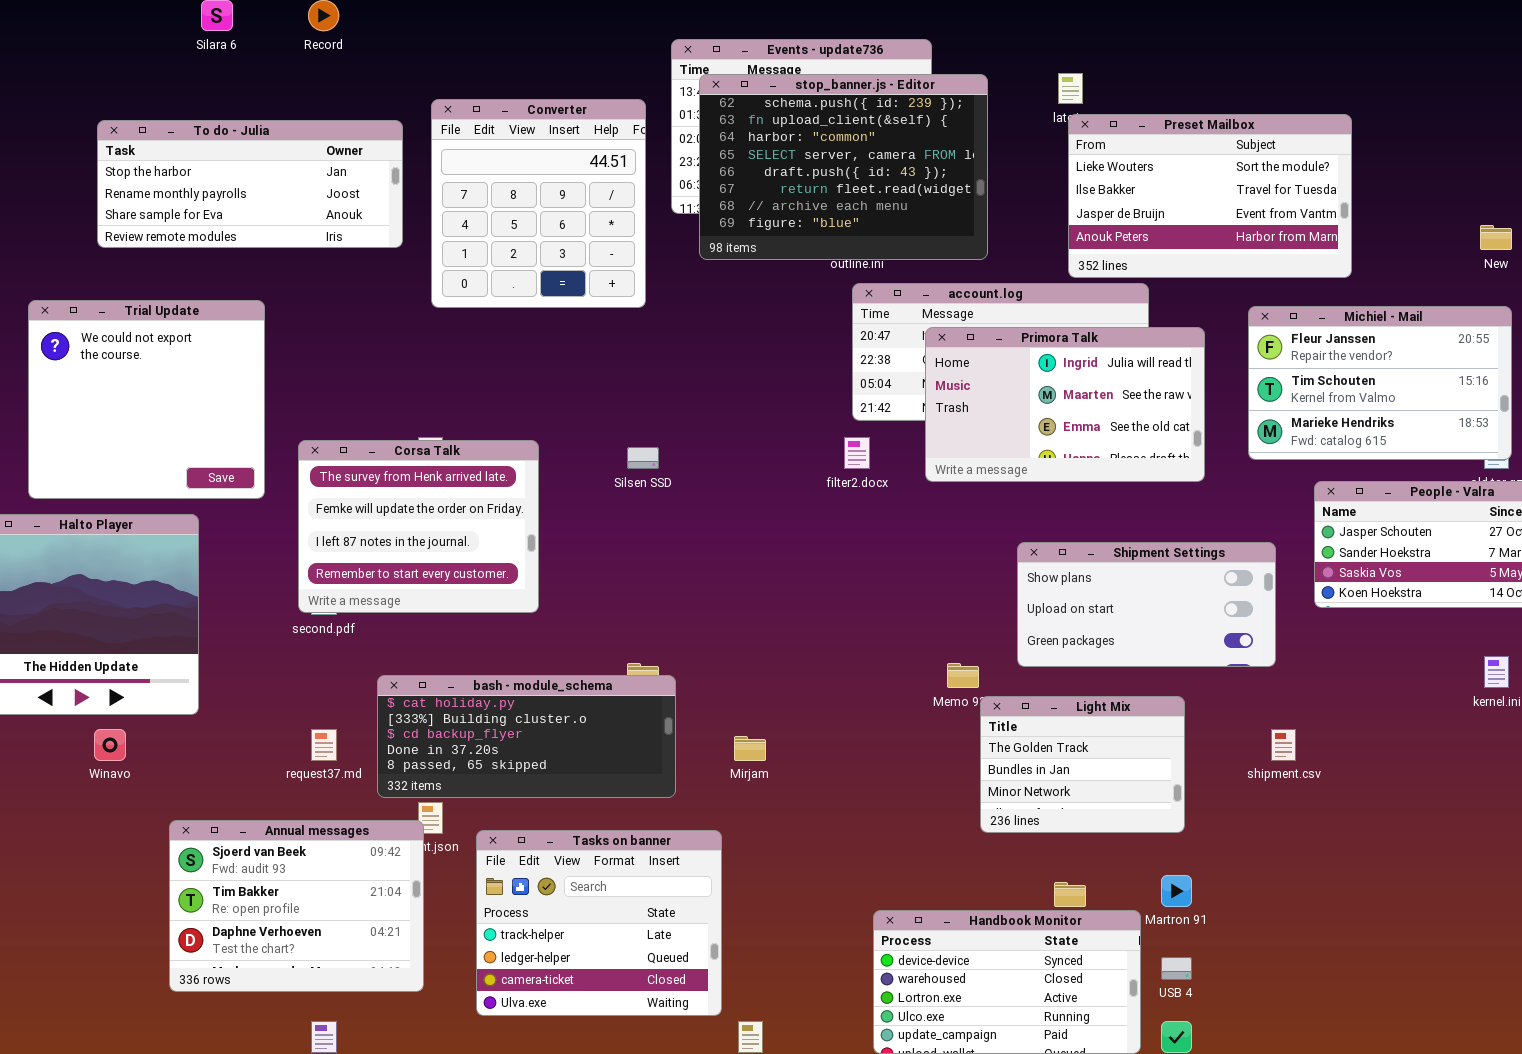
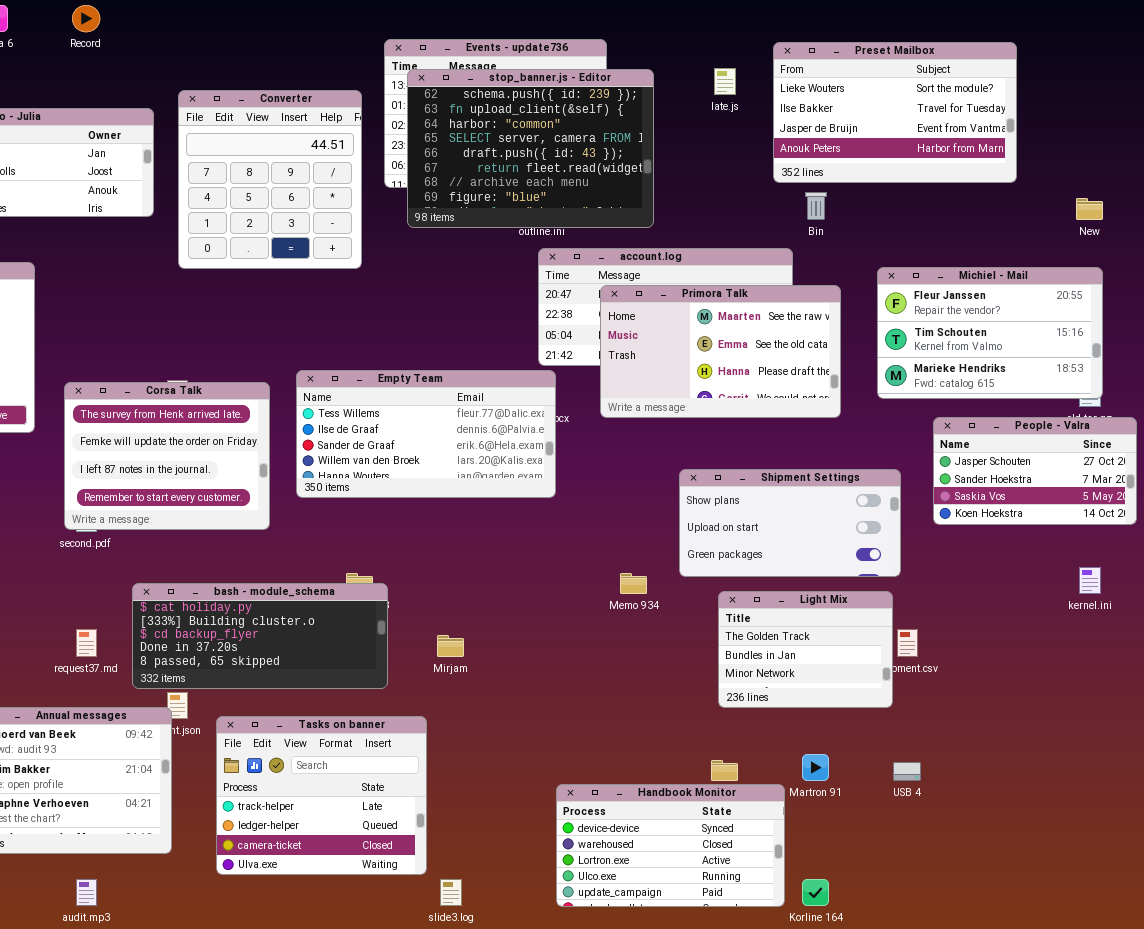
Preset Mailbox: [1068,114,1352,278] -> [773,42,1017,183], moved
Primora Talk: [925,327,1205,482] -> [600,285,841,418], scrolled down 1 row
Empty Team: none -> [296,370,556,498], opened
Light Mix: [980,696,1185,833] -> [718,591,893,708], moved
USB 4: [1161,957,1192,980] -> [893,762,921,781], moved

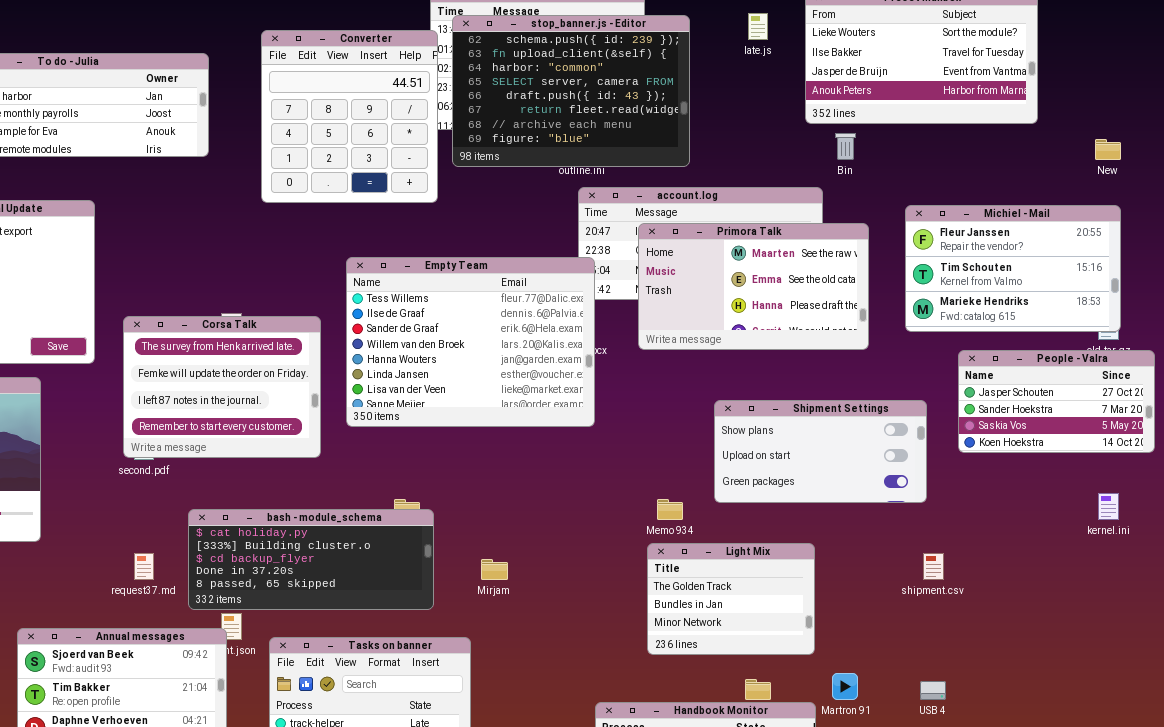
Converter: [178,90,362,269] -> [261,30,438,203], moved
Empty Team: [296,370,556,498] -> [346,257,595,427], resized
Light Mix: [718,591,893,708] -> [647,543,815,655], moved

